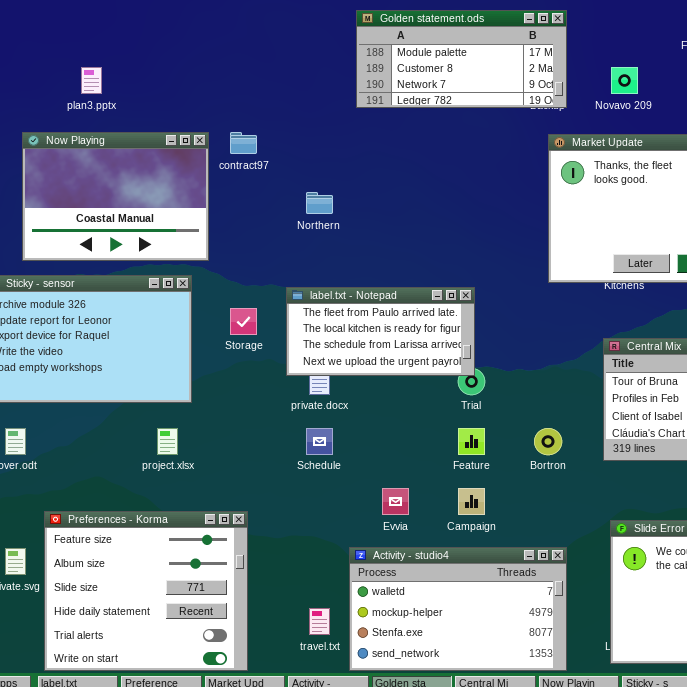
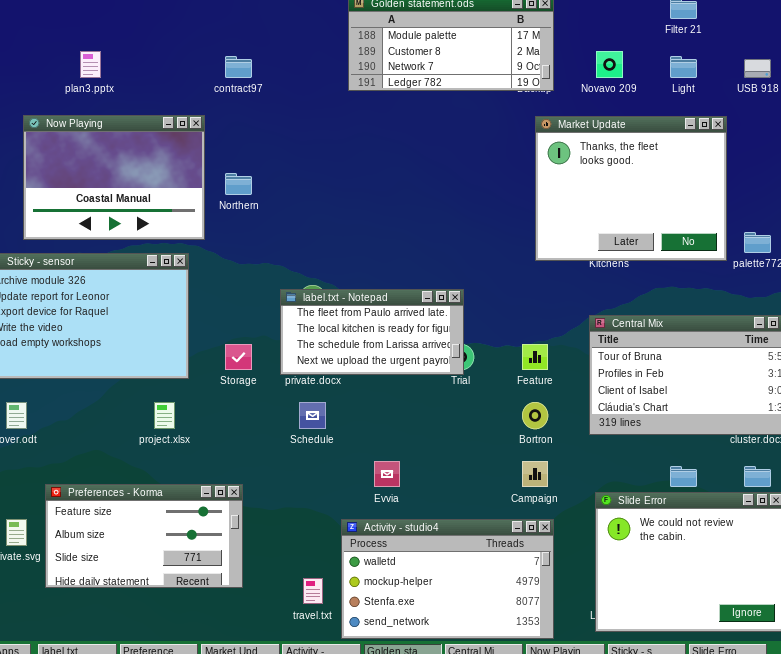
contract97: [230,132,257,154] -> [225,56,252,78], moved
Northern: [306,192,333,214] -> [225,173,252,195], moved
label.txt - Notepad: [286,287,475,376] -> [280,289,464,375], moved
Storage: [230,308,257,335] -> [225,344,252,370], moved
Feature: [458,428,485,455] -> [522,344,548,370], moved
Campaign: [458,488,485,515] -> [522,461,548,487], moved
Preferences - Korma: [44,511,248,671] -> [45,484,243,588], resized

